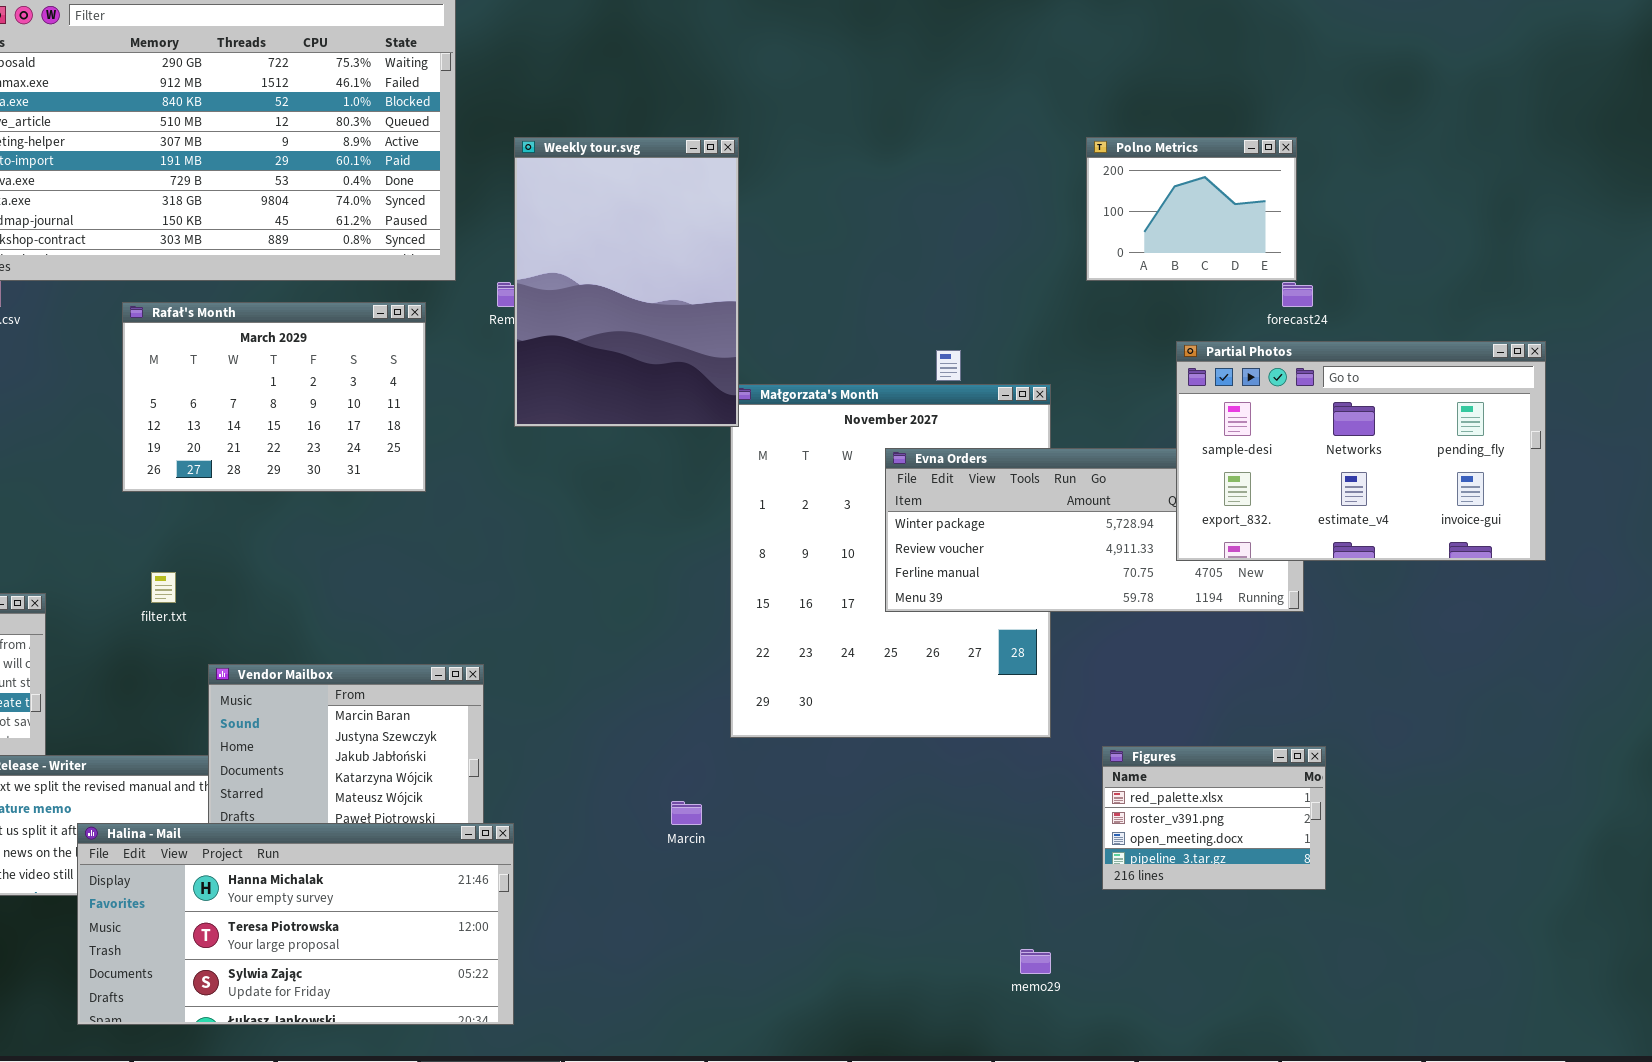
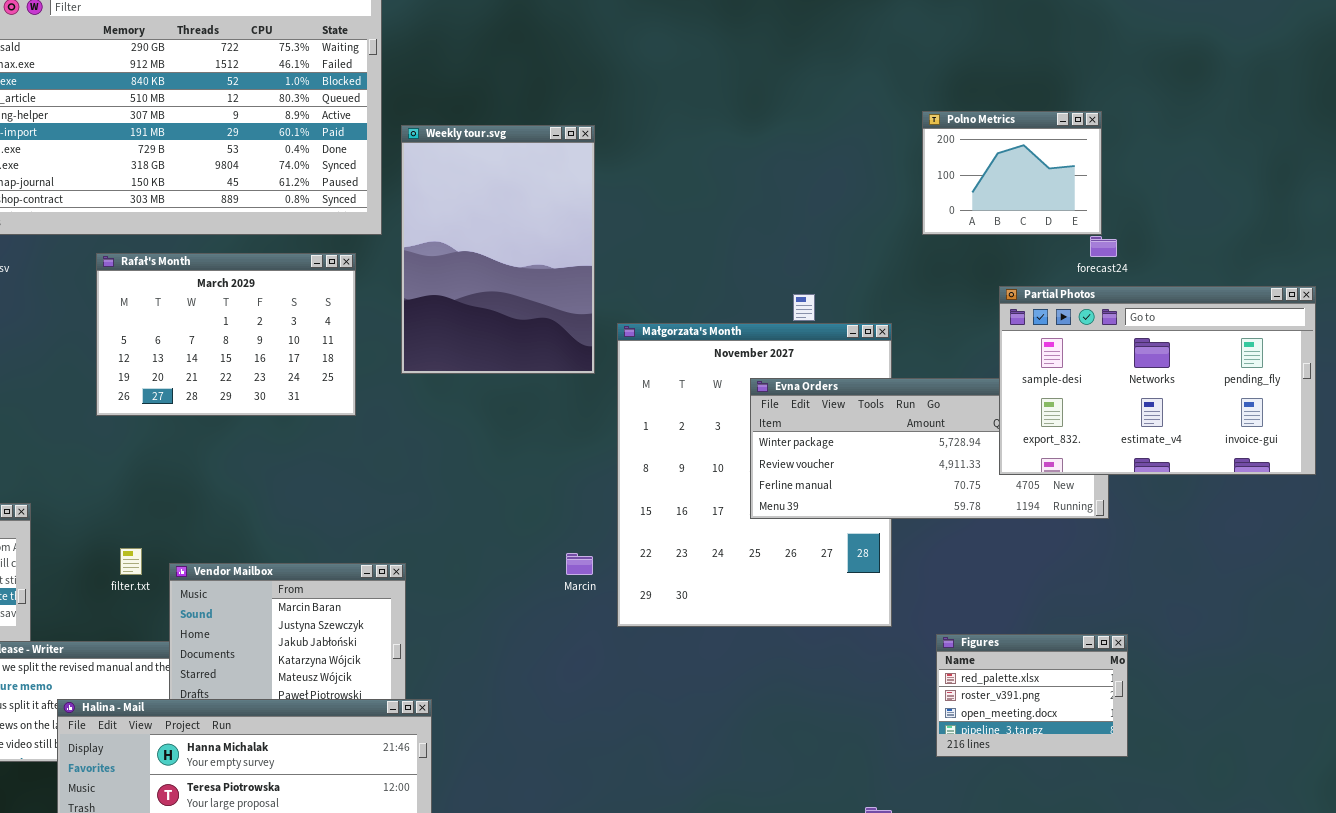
Weekly tour.svg: [514,137,739,427] -> [401,125,595,374], moved
filter.txt: [151,572,176,603] -> [120,548,142,575], moved
Marcin: [671,801,702,825] -> [566,553,593,575], moved

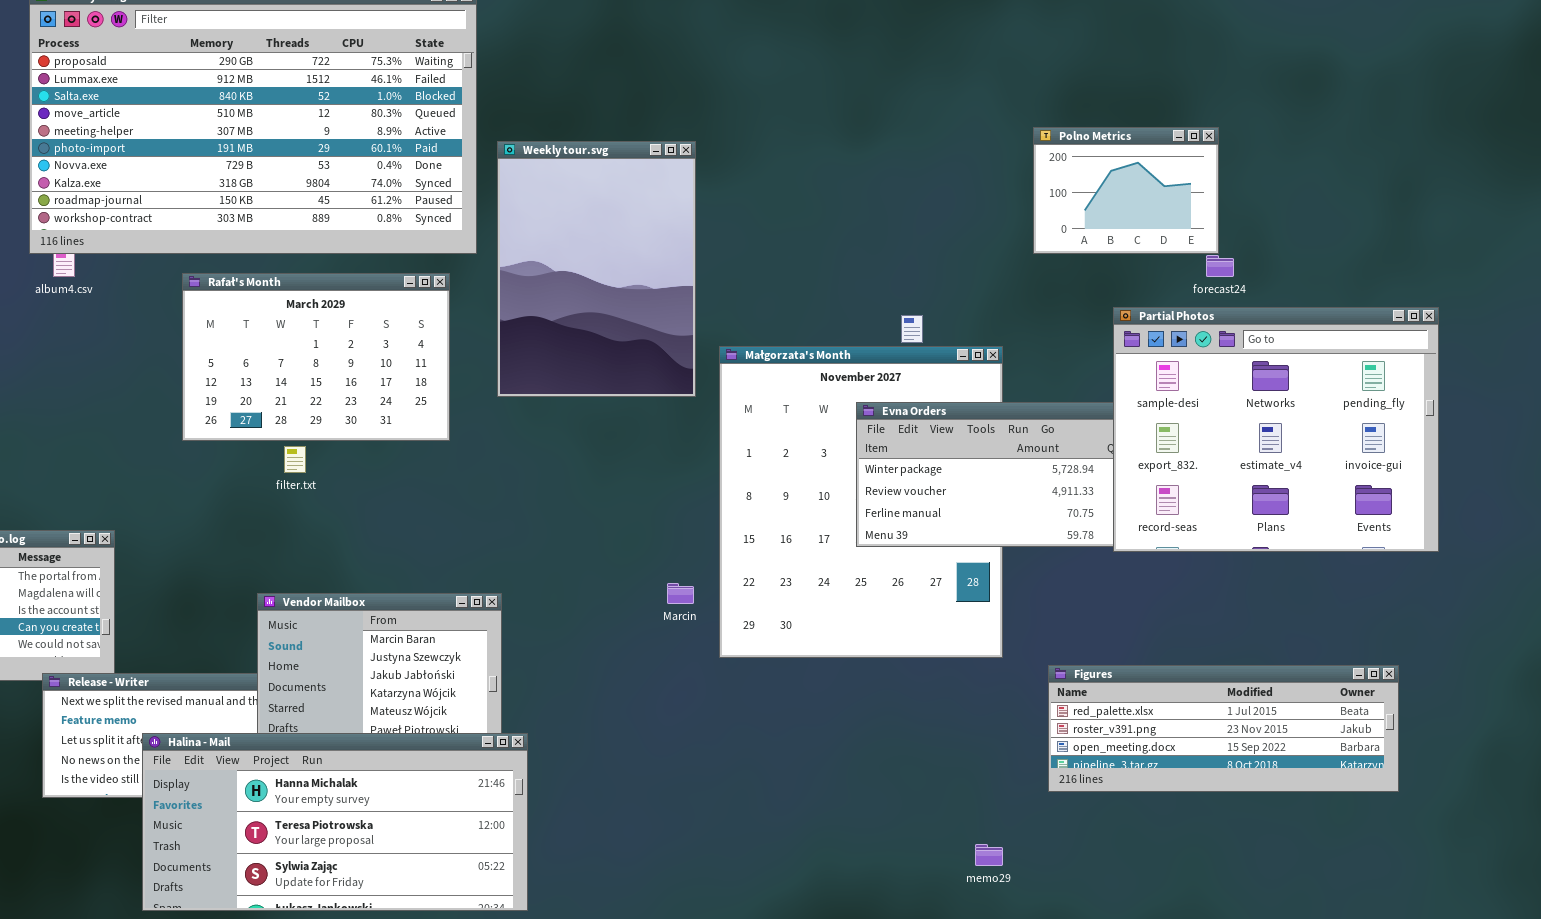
Partial Photos: [999,286,1316,475] -> [1113,307,1439,552], resized
filter.txt: [120,548,142,575] -> [284,446,306,473], moved
Figures: [936,634,1128,757] -> [1048,665,1399,792], resized

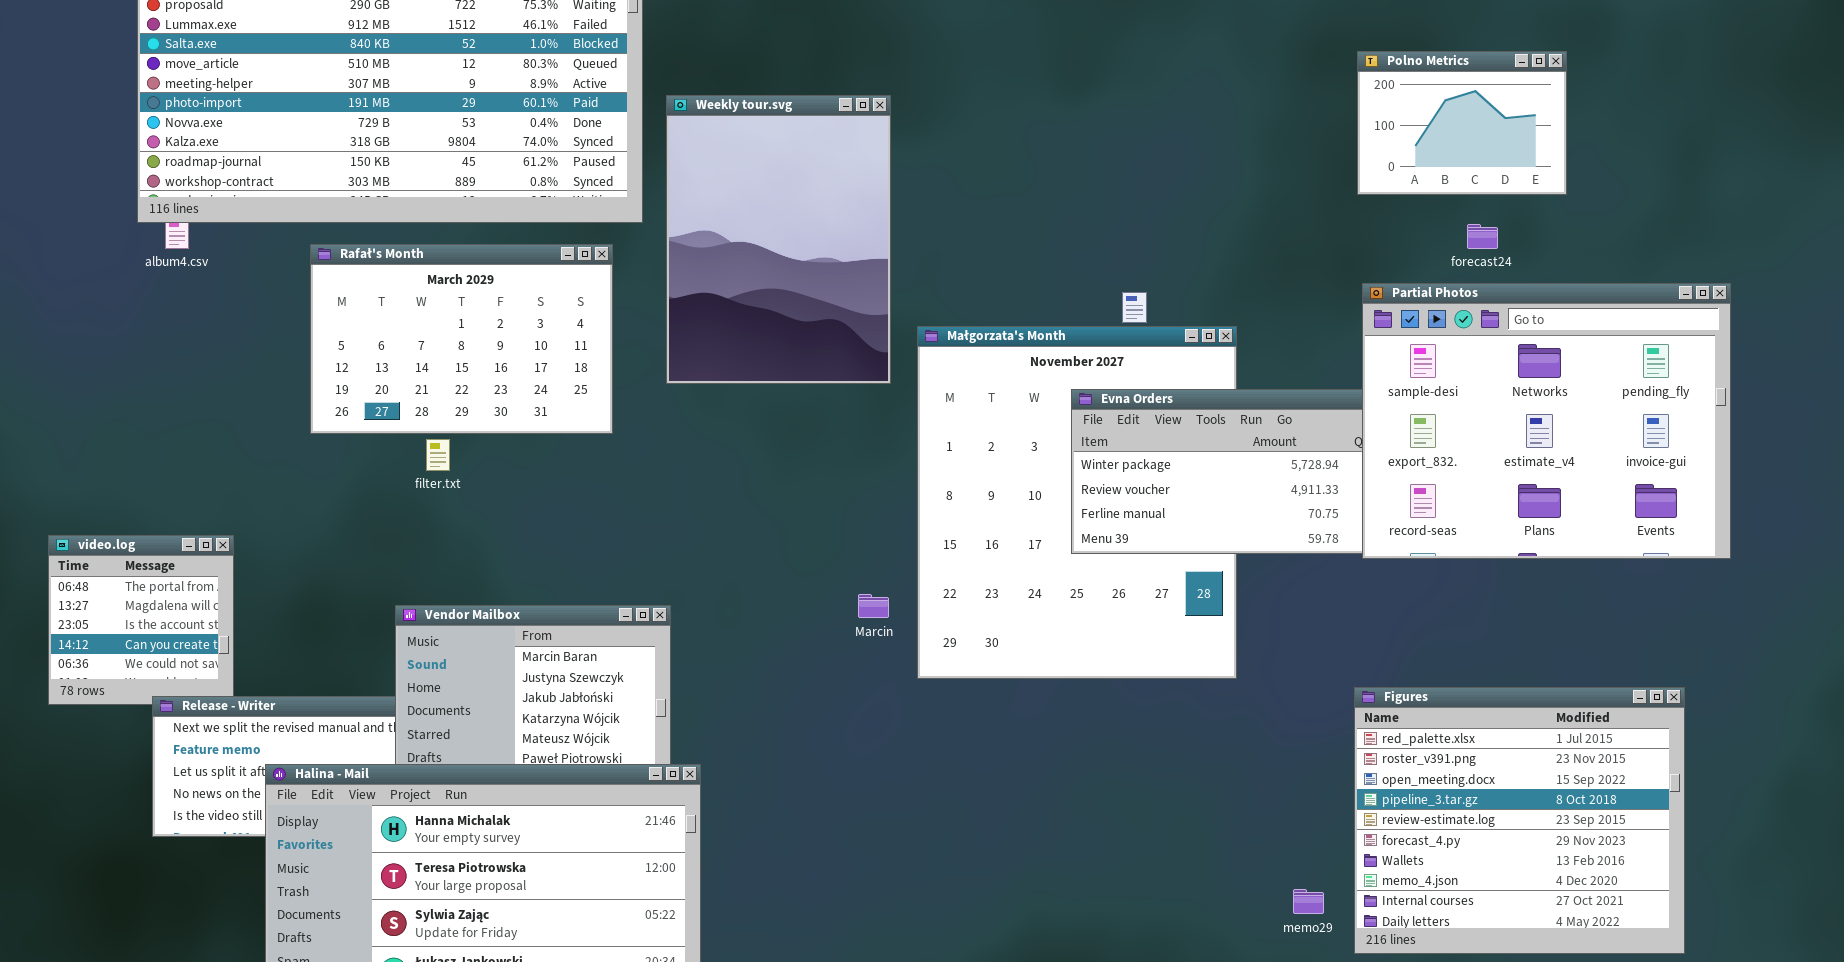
Polno Metrics: [1033,127,1219,254] -> [1357,51,1567,195], moved
Figures: [1048,665,1399,792] -> [1354,687,1685,954], resized
memo29: [975,844,1003,866] -> [1293,889,1324,914], moved

